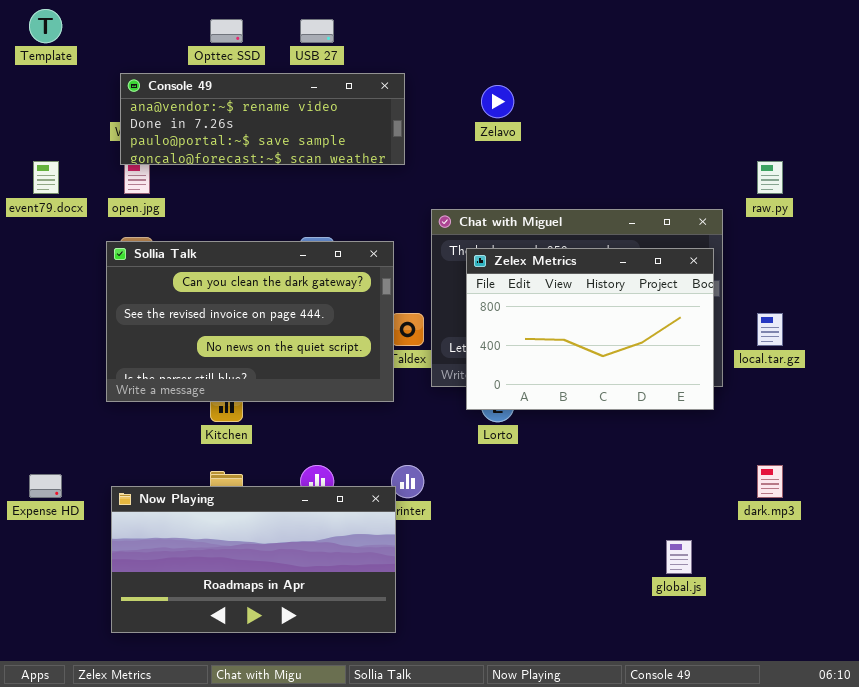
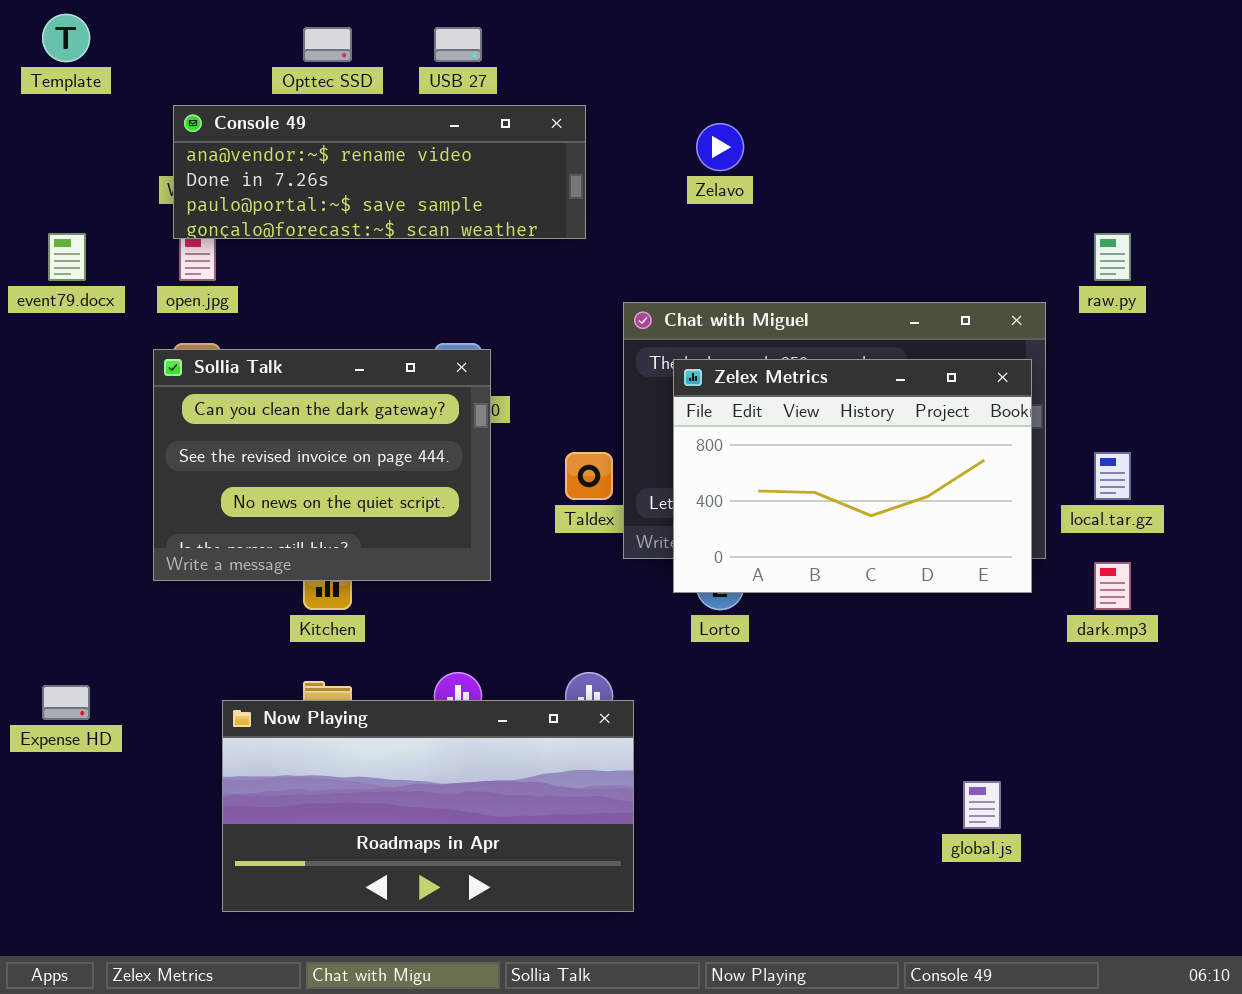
Sollia Talk: [106,241,394,402] -> [153,349,491,581], resized
dark.mp3: [757,465,783,498] -> [1094,562,1131,610], moved
Now Playing: [111,486,396,633] -> [222,700,634,912], moved

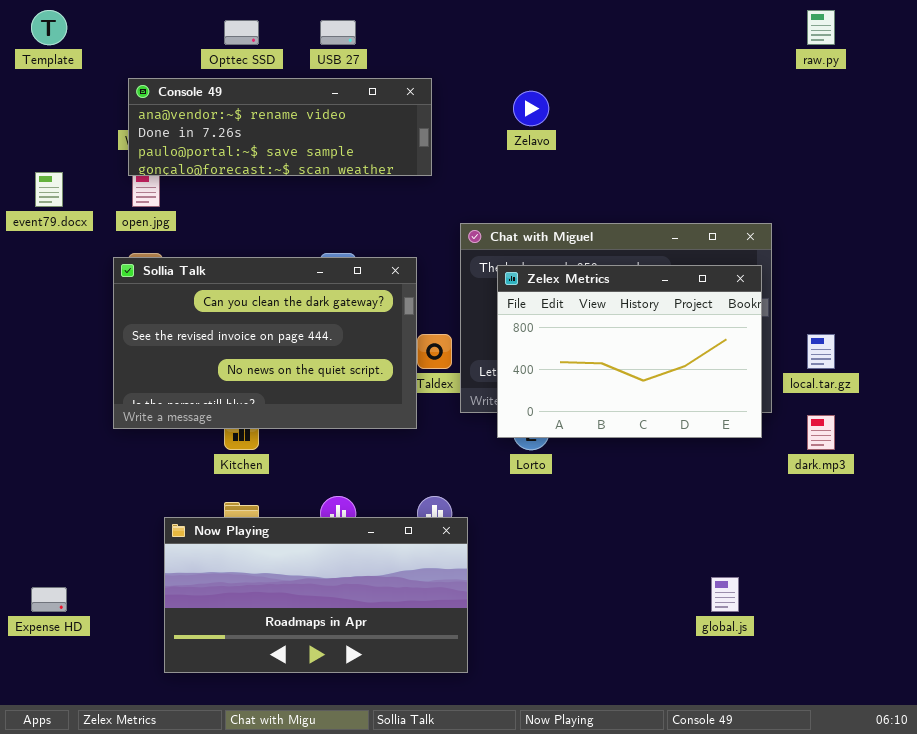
raw.py: [1094,233,1131,281] -> [807,10,835,45], moved
Sollia Talk: [153,349,491,581] -> [113,257,417,429], resized
Expense HD: [42,685,90,720] -> [31,587,67,612], moved

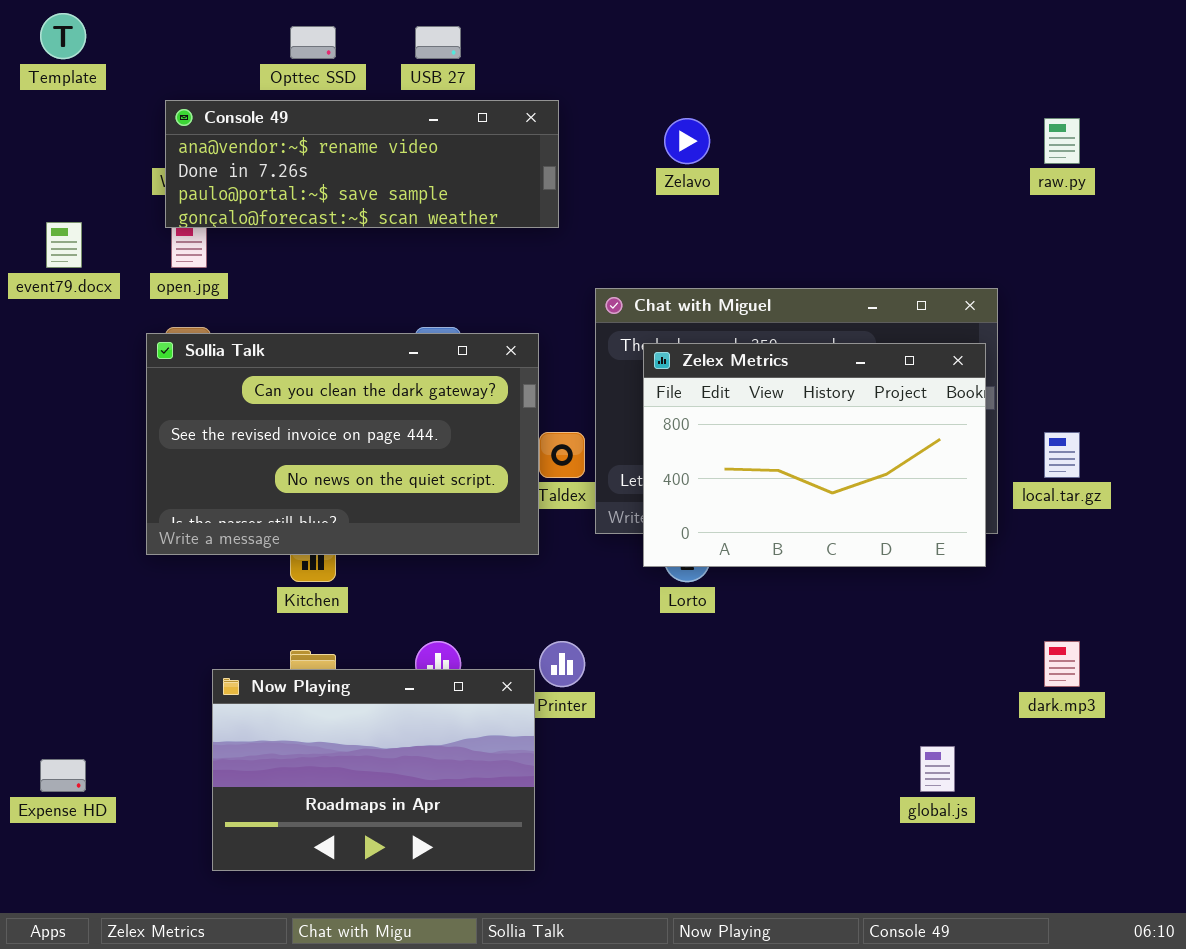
raw.py: [807,10,835,45] -> [1044,118,1080,164], moved
dark.mp3: [807,415,835,450] -> [1044,641,1080,687], moved
Now Playing: [164,517,468,673] -> [212,669,535,871], resized

